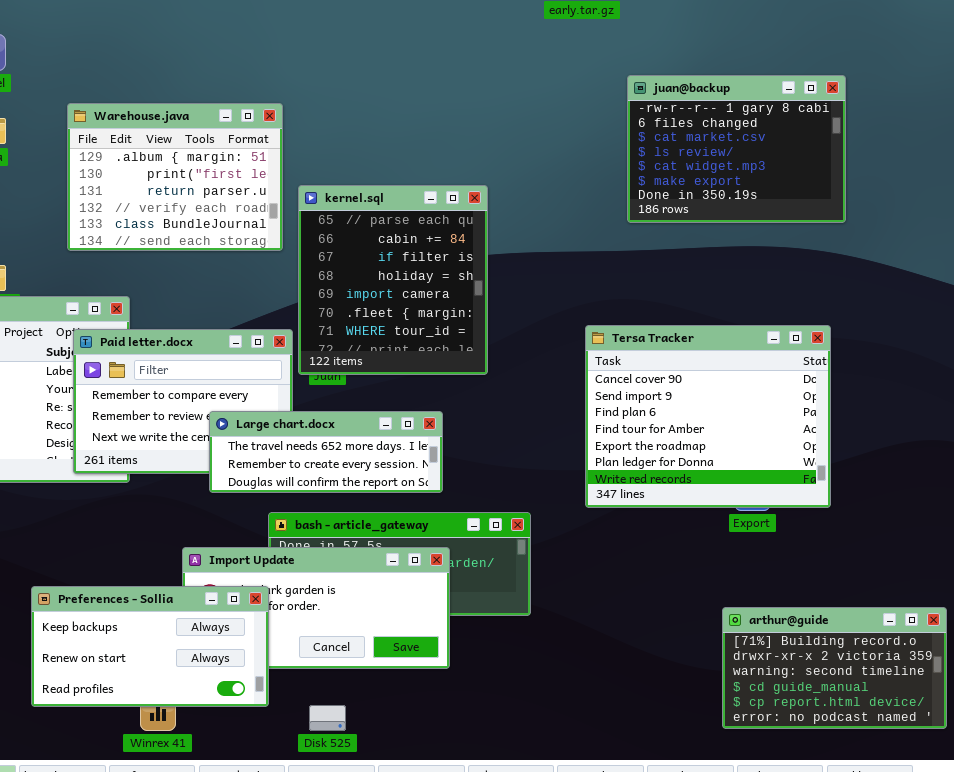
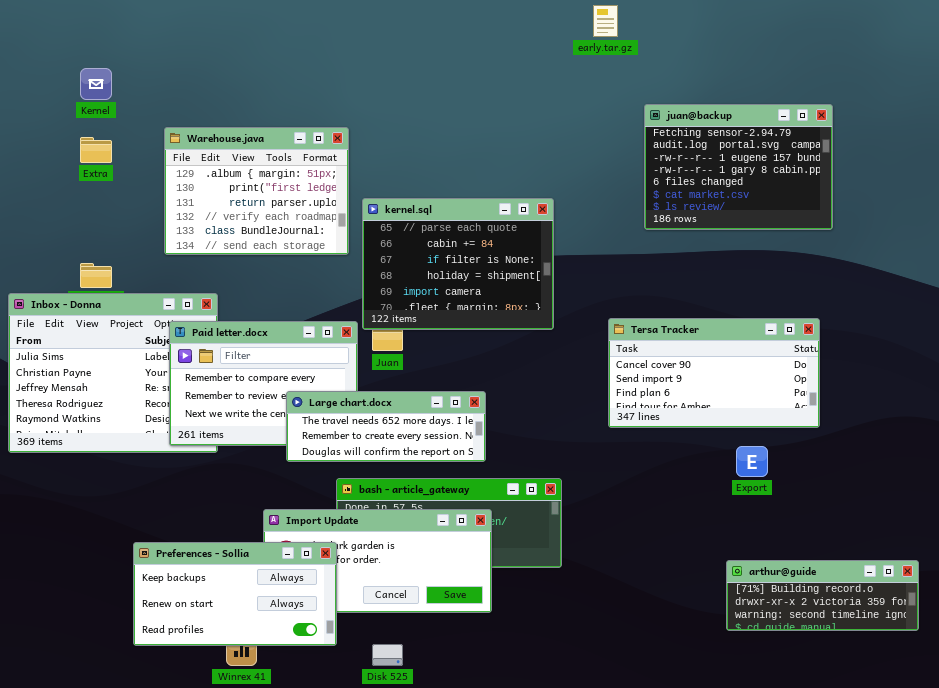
juan@backup: [627,75,846,223] -> [644,104,833,230], scrolled up 3 rows
kernel.sql: [298,185,488,375] -> [362,198,554,330], resized
Tersa Tracker: [585,325,831,508] -> [608,318,820,428], resized
arthur@guide: [722,607,947,729] -> [726,560,919,631], resized

